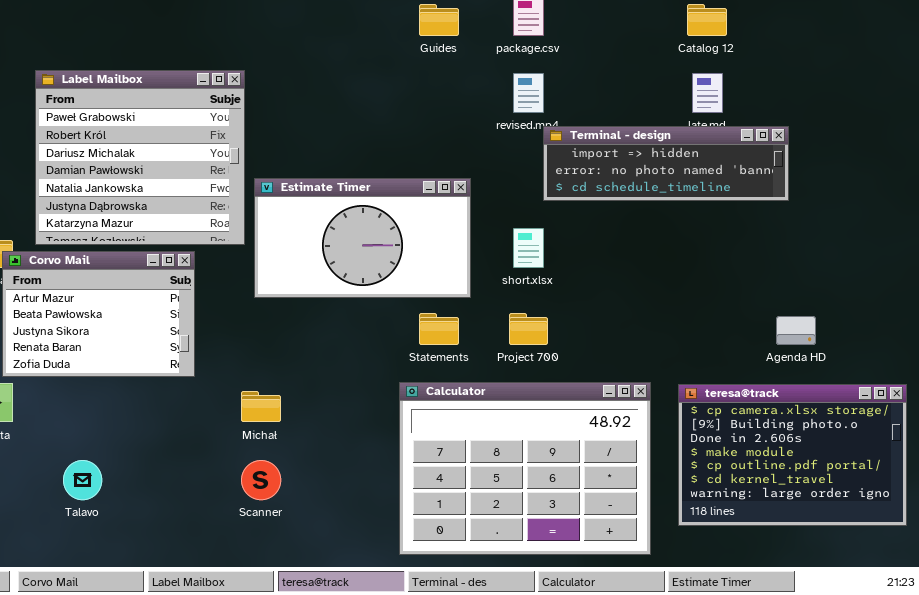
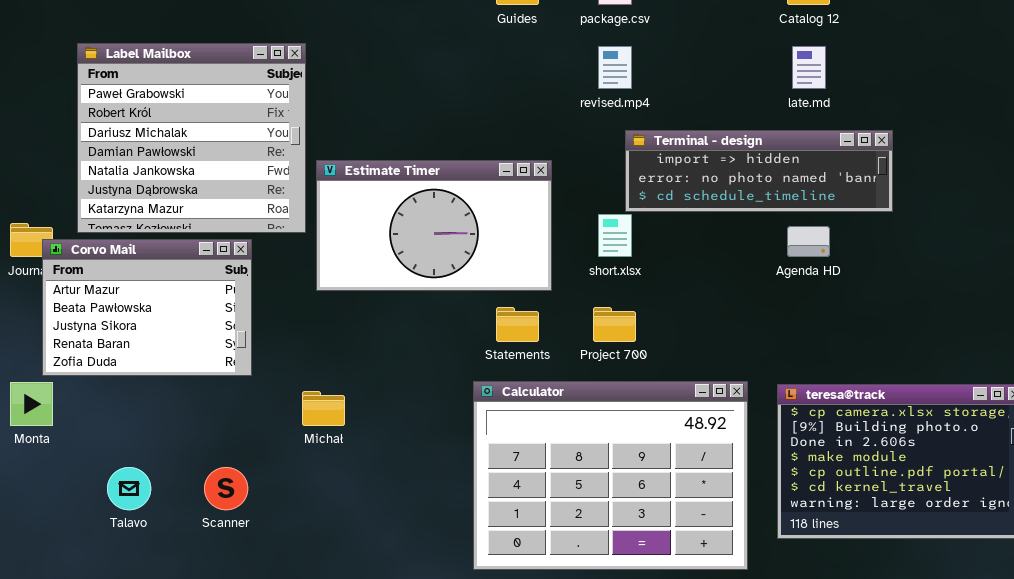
Terminal - design: [543,126,789,201] -> [625,130,893,212], moved
Agenda HD: [776,316,816,345] -> [787,226,830,257], moved
Scanner: [241,460,281,500] -> [204,467,248,510], moved

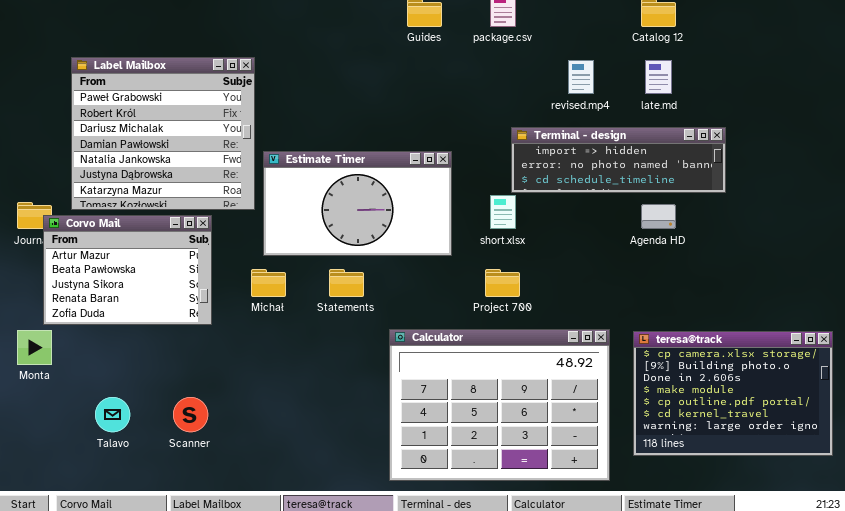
revised.mp4: [598,46,632,89] -> [568,60,594,94], moved
Statements: [496,307,539,342] -> [329,269,364,297], moved
Michał: [302,391,345,426] -> [251,269,286,297], moved

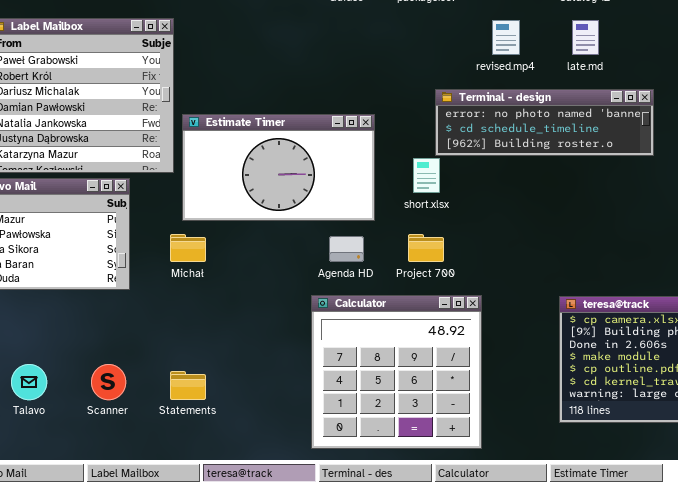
Terminal - design: [511,127,726,193] -> [435,89,654,156], scrolled down 1 row
Agenda HD: [641,204,676,229] -> [329,236,364,262], moved
Statements: [329,269,364,297] -> [170,371,206,400], moved
Calculator: [389,329,610,481] -> [311,295,482,449], resized

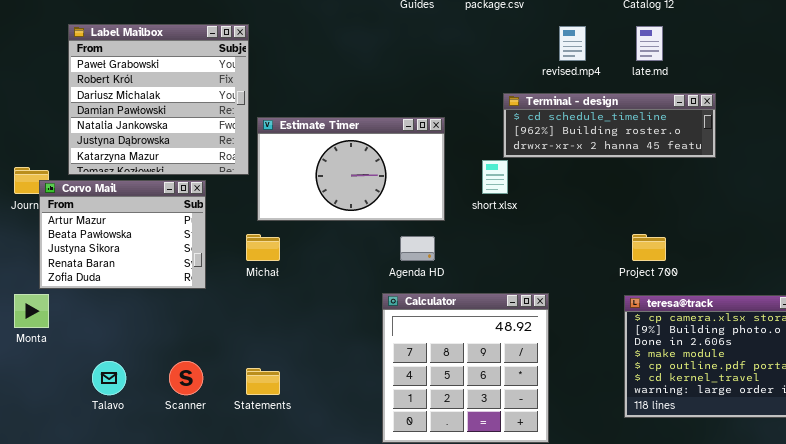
Terminal - design: [435,89,654,156] -> [503,93,716,158], scrolled down 1 row
Project 700: [408,234,444,262] -> [632,234,666,261], moved

